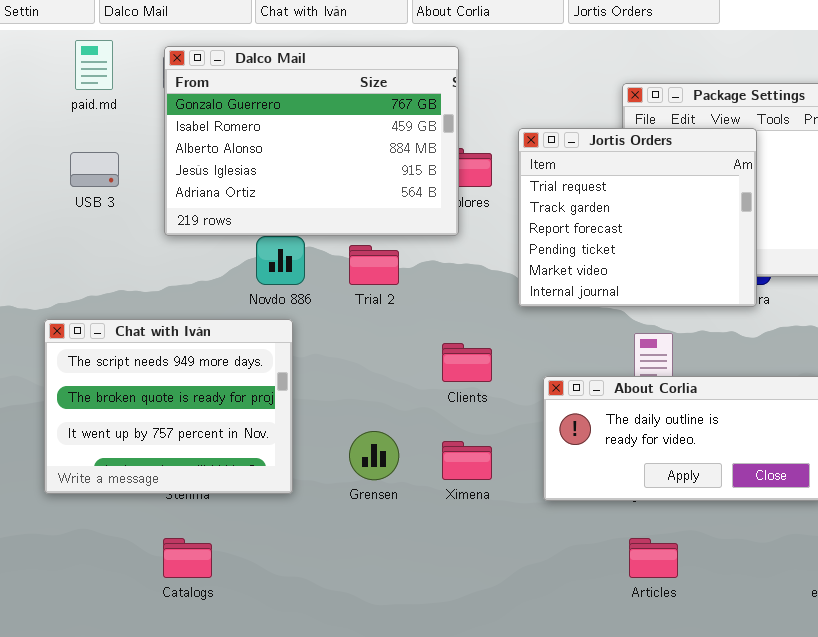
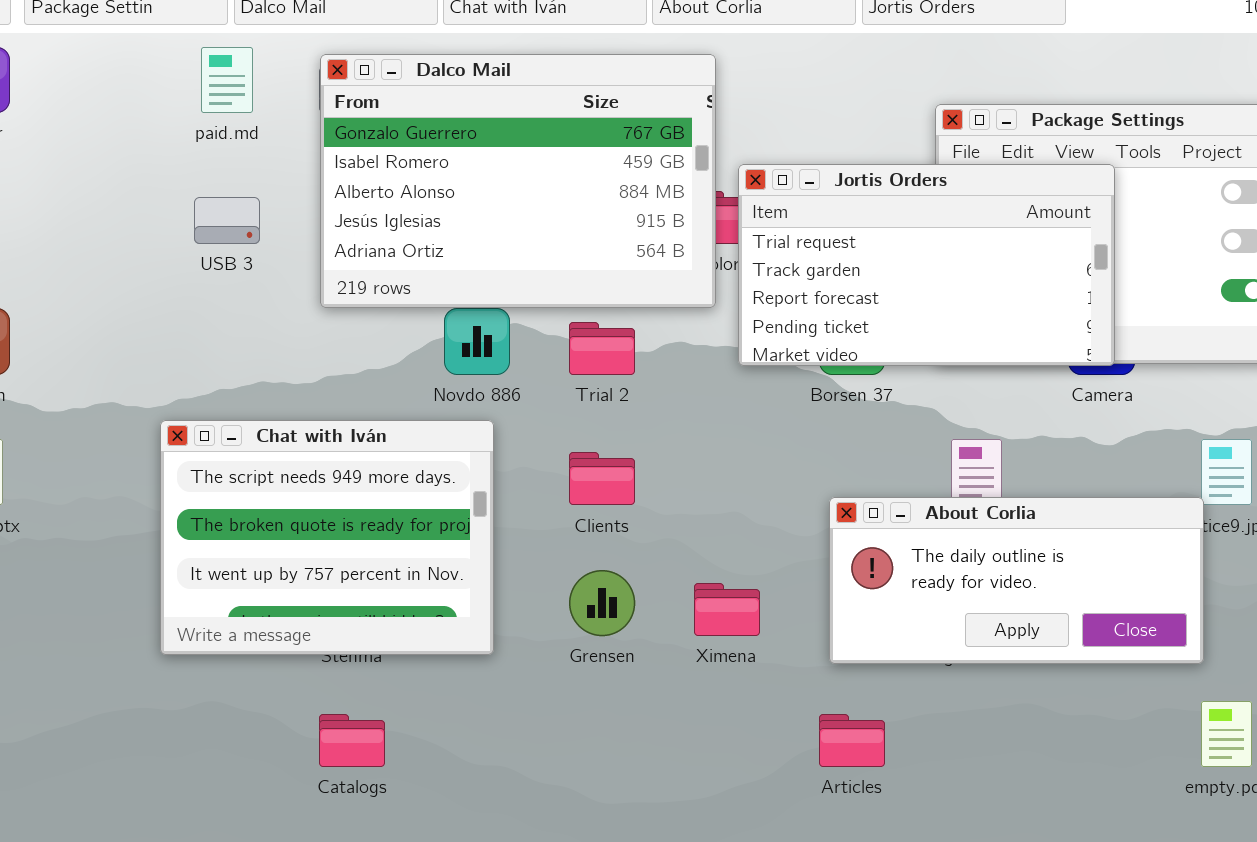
Jortis Orders: [518,128,757,307] -> [738,164,1115,366], resized
Clients: [442,343,492,382] -> [569,452,635,505], moved
Articles: [629,538,678,578] -> [819,714,885,767], moved

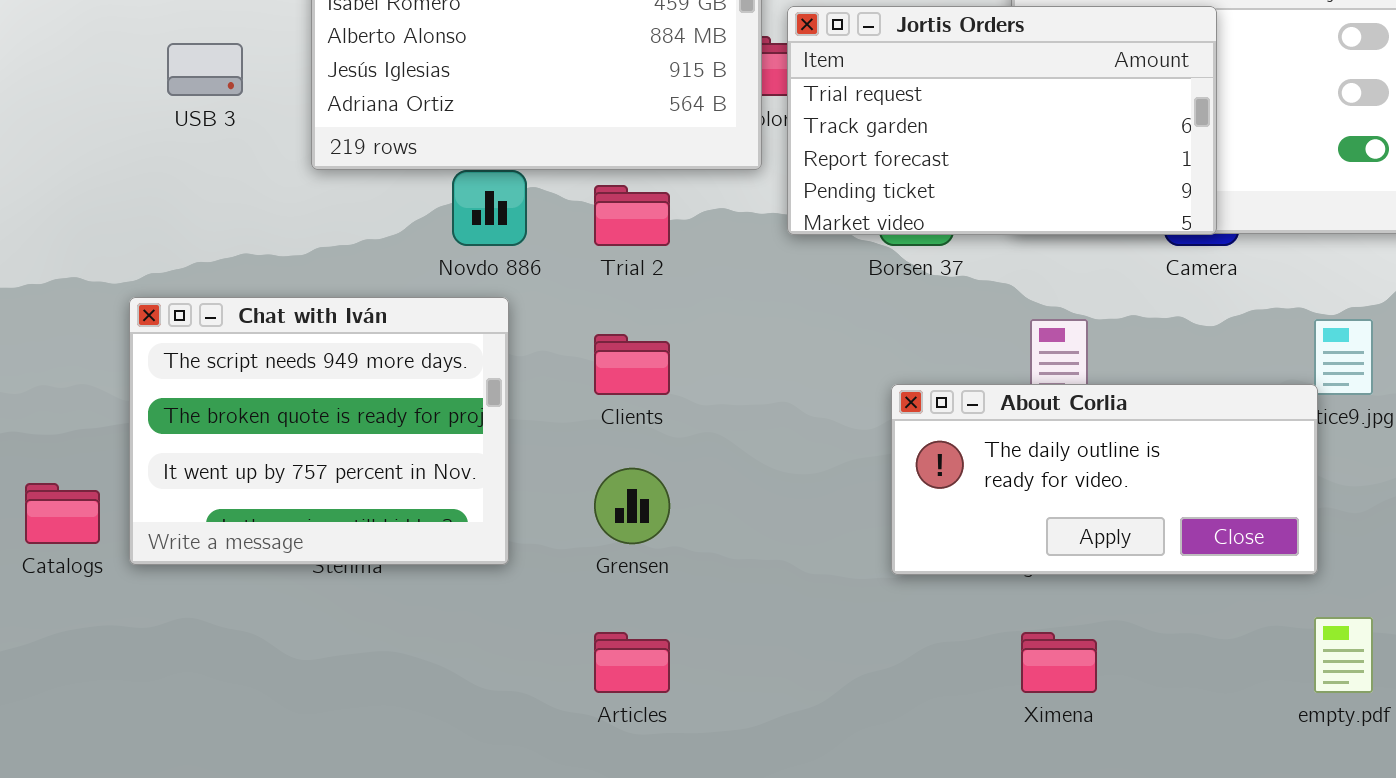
Ximena: [694,583,760,636] -> [1021,632,1097,693], moved
Catalogs: [319,714,385,767] -> [25,483,100,544], moved
Articles: [819,714,885,767] -> [594,632,670,693], moved

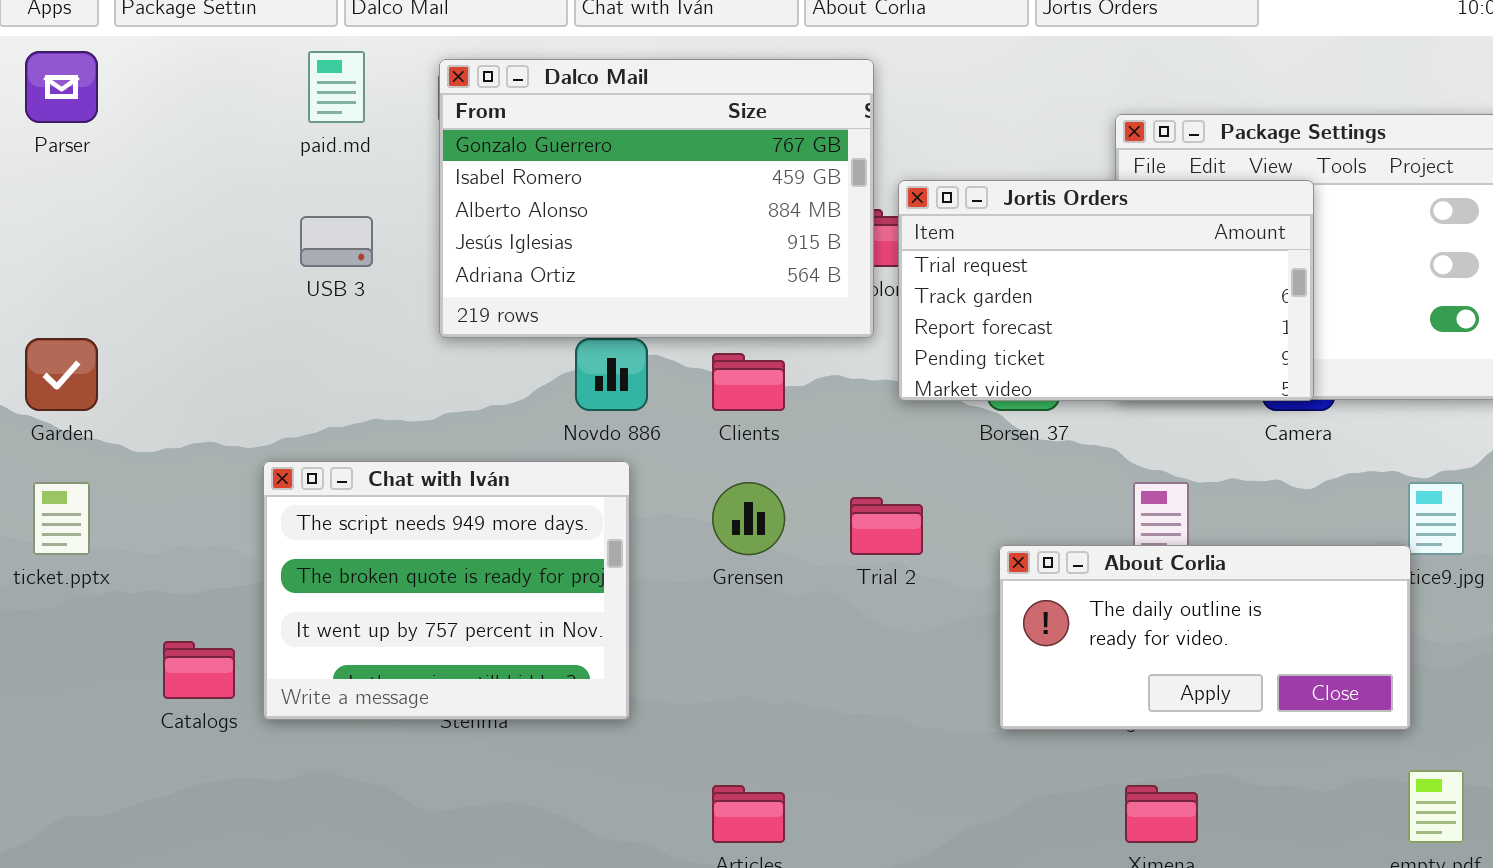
Trial 2: [594,185,670,246] -> [850,497,923,555], moved
Clients: [594,334,670,395] -> [712,353,785,411], moved
Grensen: [594,468,670,544] -> [712,482,785,555], moved

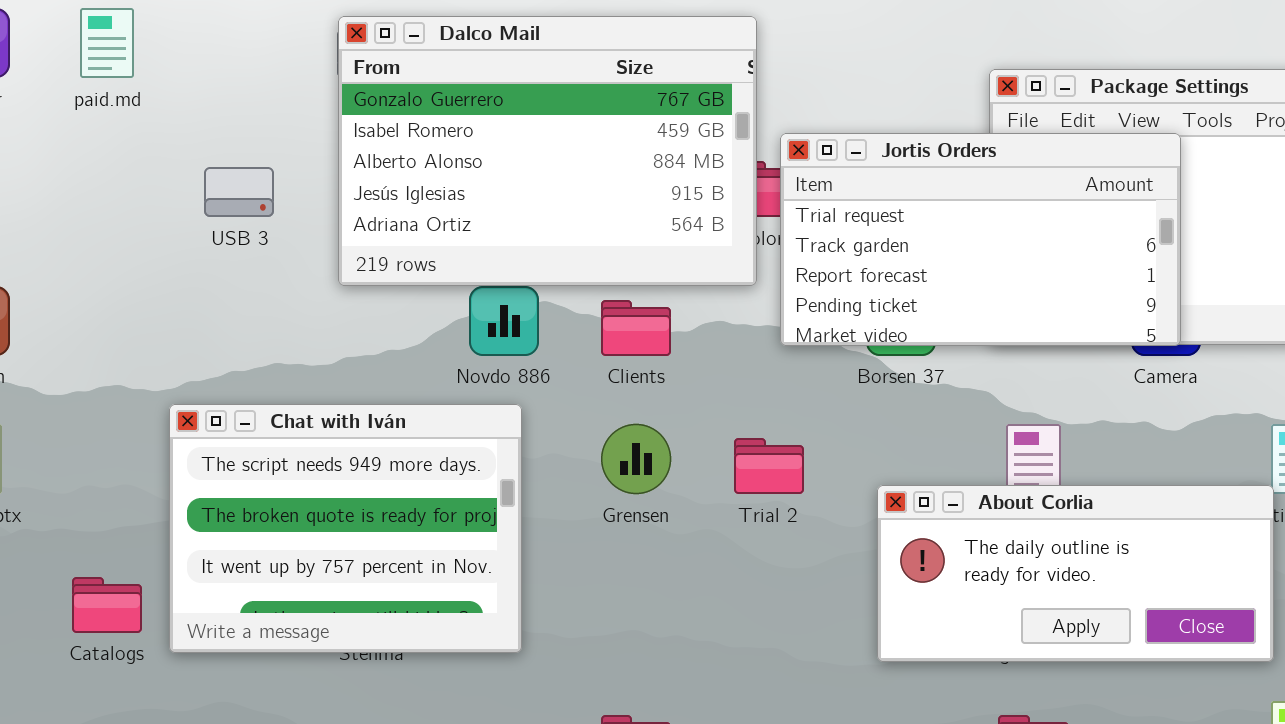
paid.md: [308,51,365,123] -> [80,8,134,78], moved

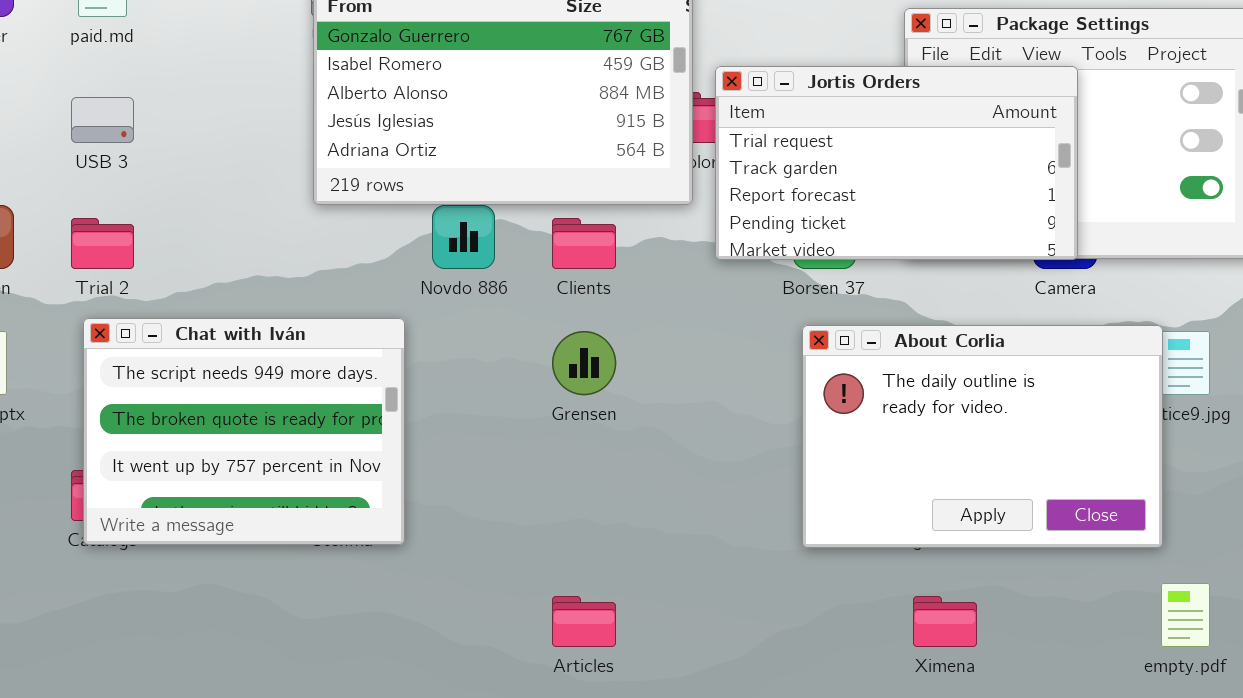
USB 3: [204,167,274,217] -> [71,97,134,143], moved
Chat with Iván: [169,404,522,653] -> [83,318,405,545], moved
Trial 2: [734,438,804,494] -> [71,218,134,269], moved
About Corlia: [877,485,1274,662] -> [802,325,1163,548], resized

